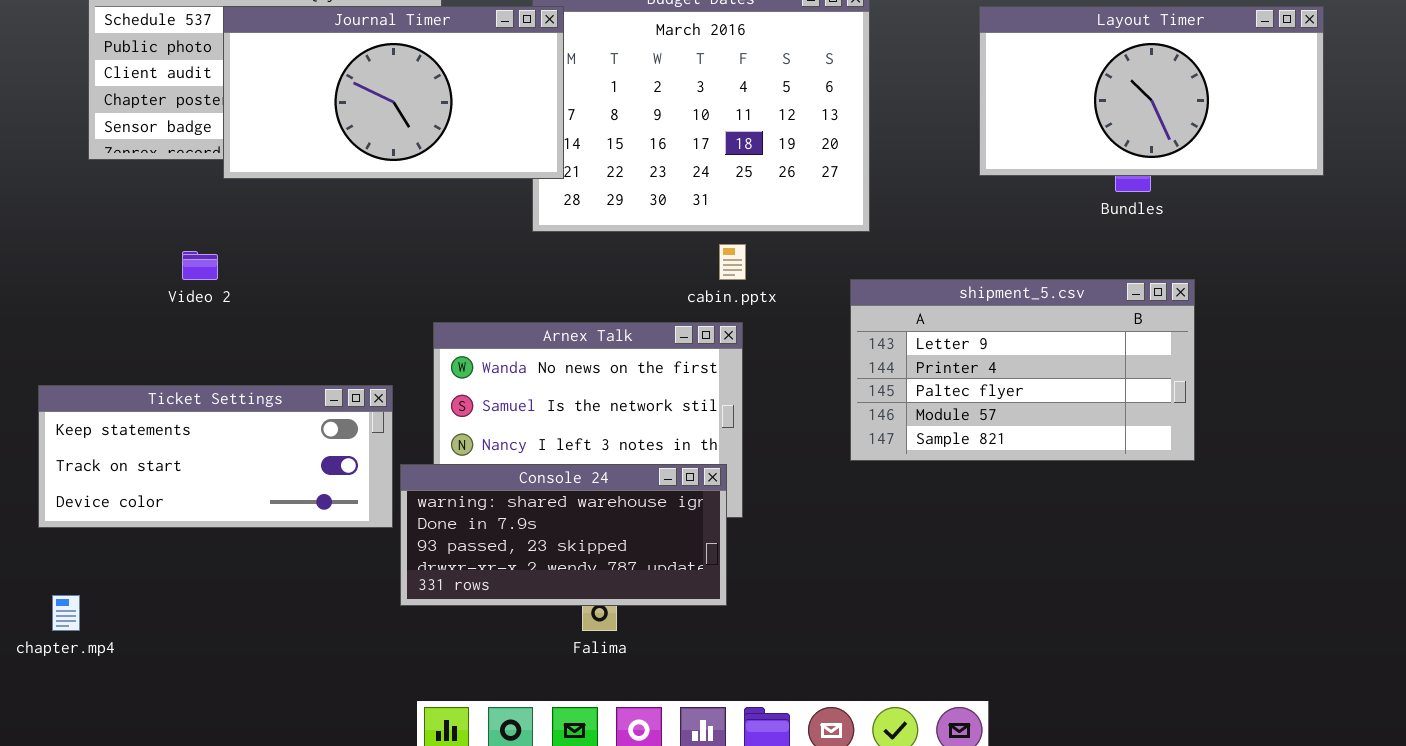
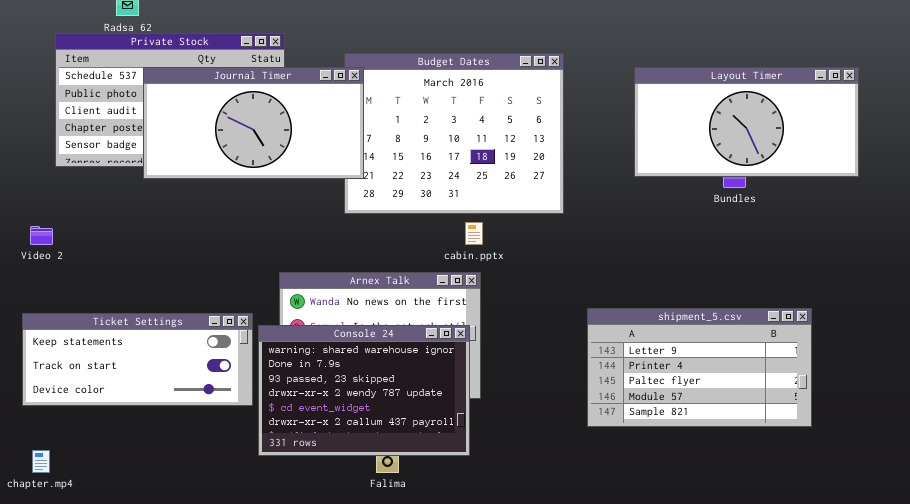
Video 2: [182,251,218,280] -> [30,226,53,245], moved
shipment_5.csv: [850,279,1195,461] -> [587,308,812,427], moved
Console 24: [400,464,727,606] -> [258,325,470,456], resized

